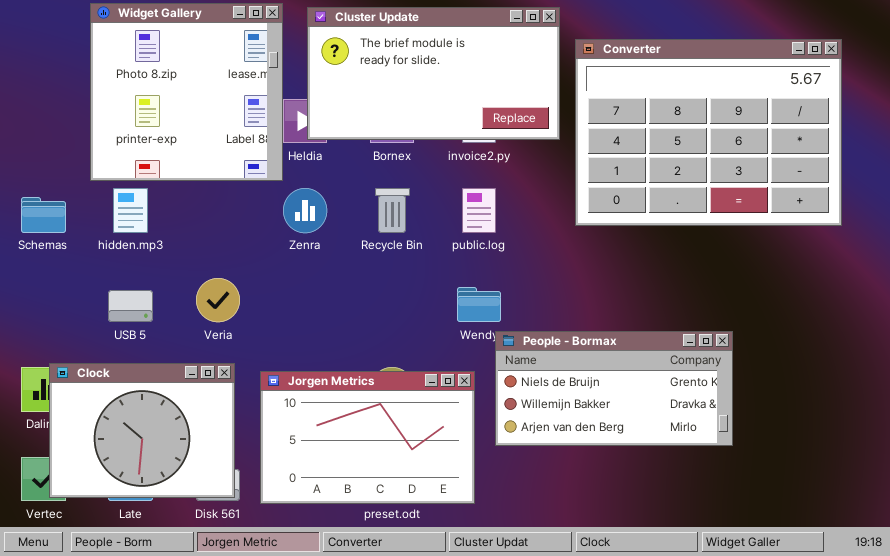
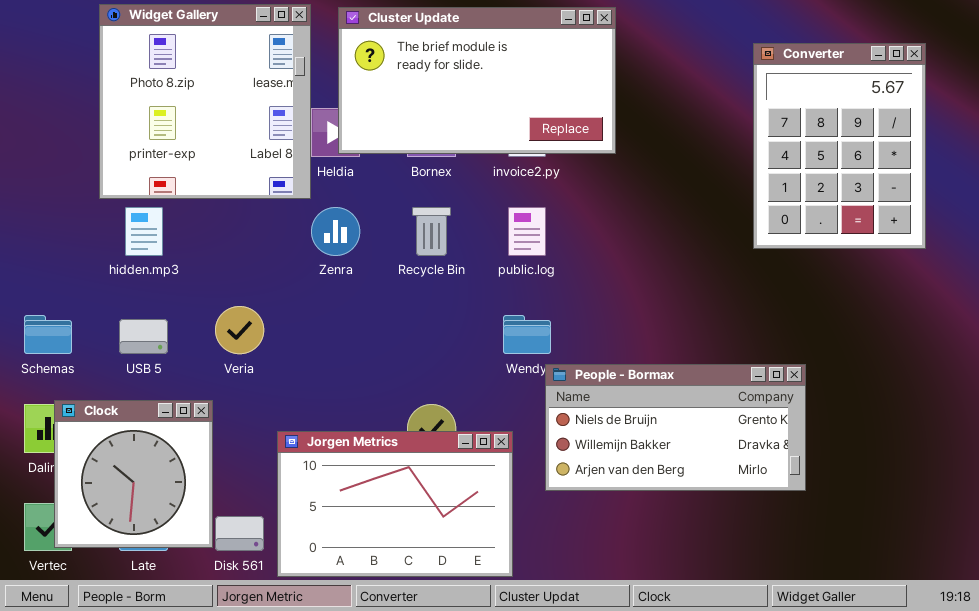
Converter: [575,39,842,226] -> [753,43,926,249], resized
Schemas: [21,197,66,233] -> [24,315,72,354], moved
Clock: [49,363,235,498] -> [54,400,213,548], resized
Jorgen Metrics: [260,371,475,504] -> [277,431,513,577], moved

